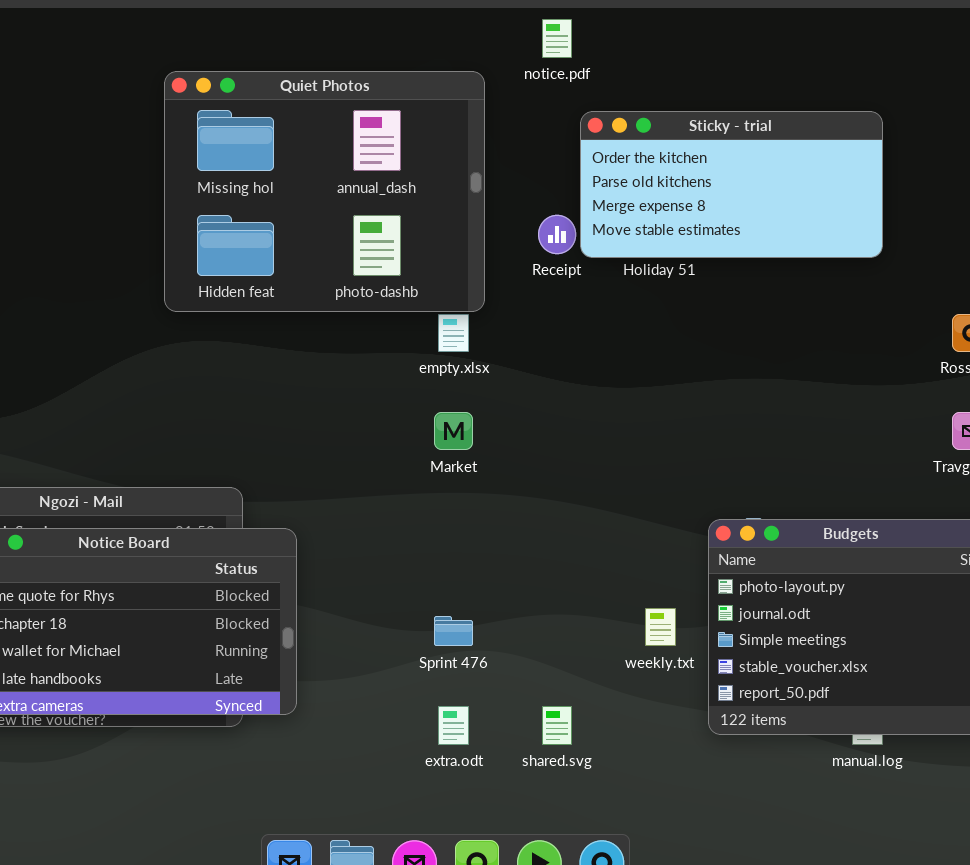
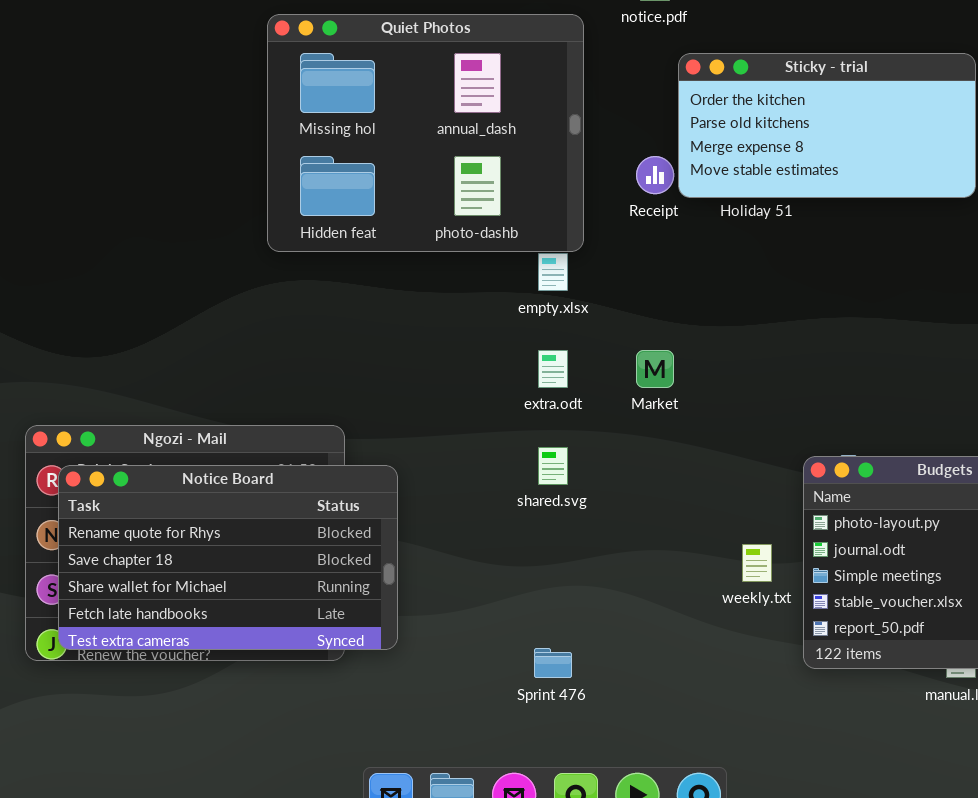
Market: [434,412,473,450] -> [636,350,674,388], moved
Sprint 476: [434,616,473,646] -> [534,648,572,678], moved
extra.odt: [438,706,469,745] -> [538,350,568,388], moved
shared.svg: [542,706,572,745] -> [538,447,568,485], moved

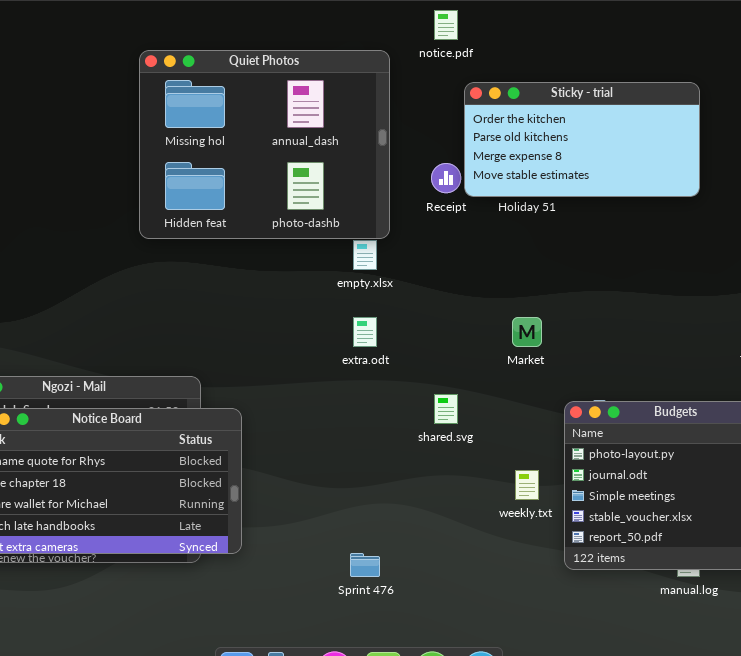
Market: [636,350,674,388] -> [512,317,542,347], moved
shared.svg: [538,447,568,485] -> [434,394,458,424], moved

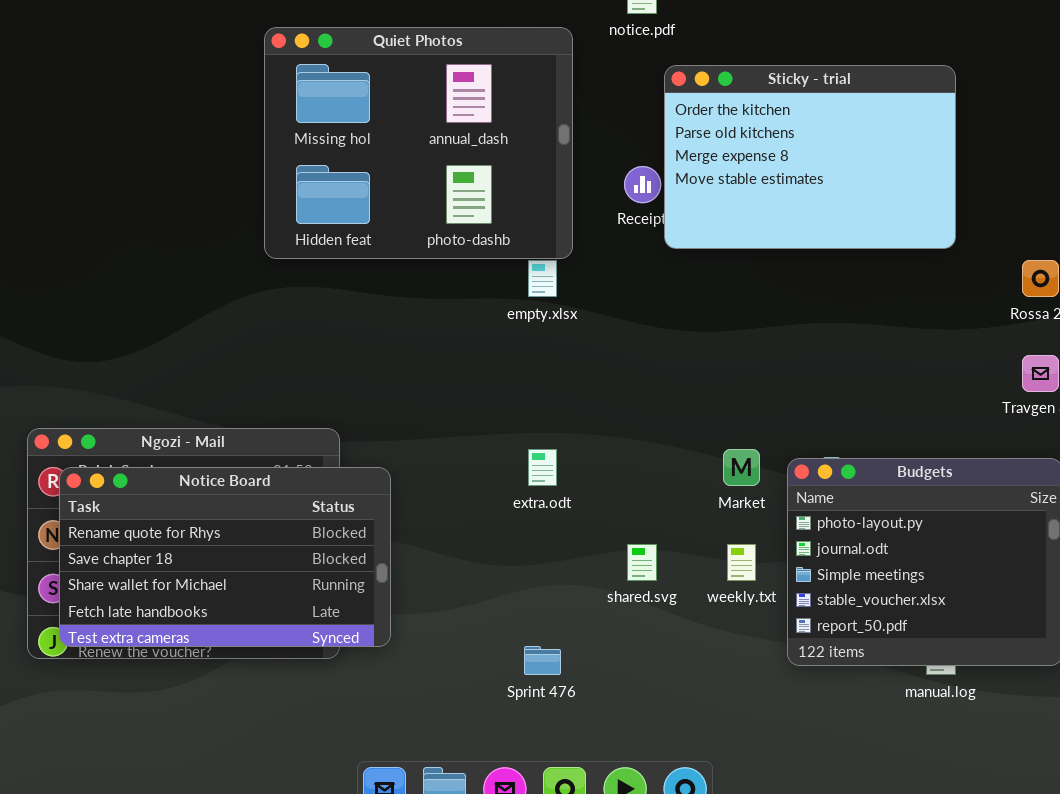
Sticky - trial: [464,82,700,197] -> [664,65,956,249], resized
extra.odt: [353,317,377,347] -> [528,449,557,486], moved
Market: [512,317,542,347] -> [723,449,760,486], moved
shared.svg: [434,394,458,424] -> [627,544,657,581], moved

